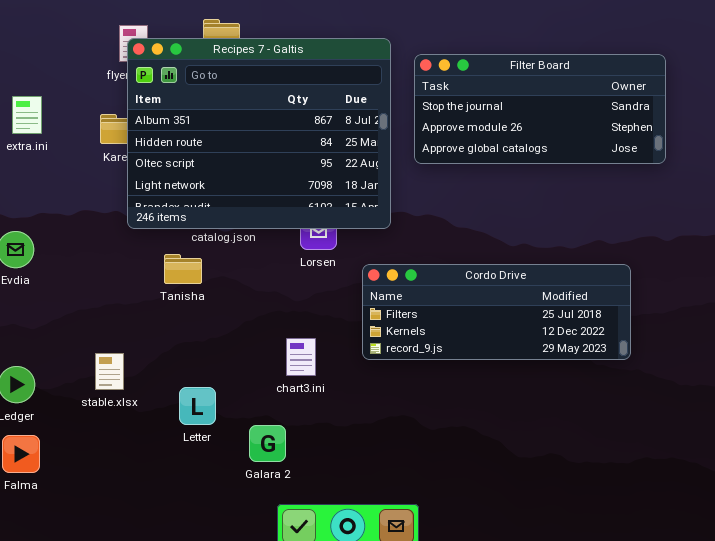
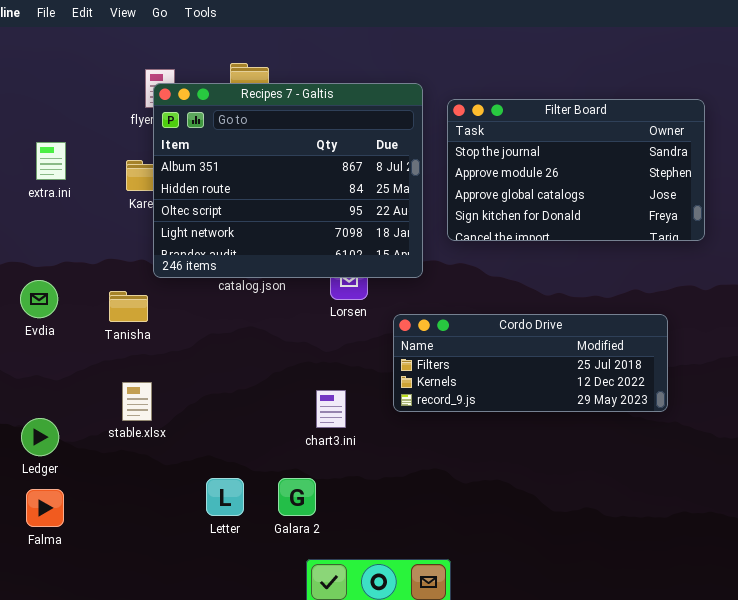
Filter Board: [414,54,666,164] -> [447,99,705,241], resized
Tanisha: [164,254,202,284] -> [109,291,148,322], moved
stable.xlsx: [95,353,124,390] -> [122,382,152,421], moved
Letter: [179,387,216,425] -> [206,478,244,516], moved

